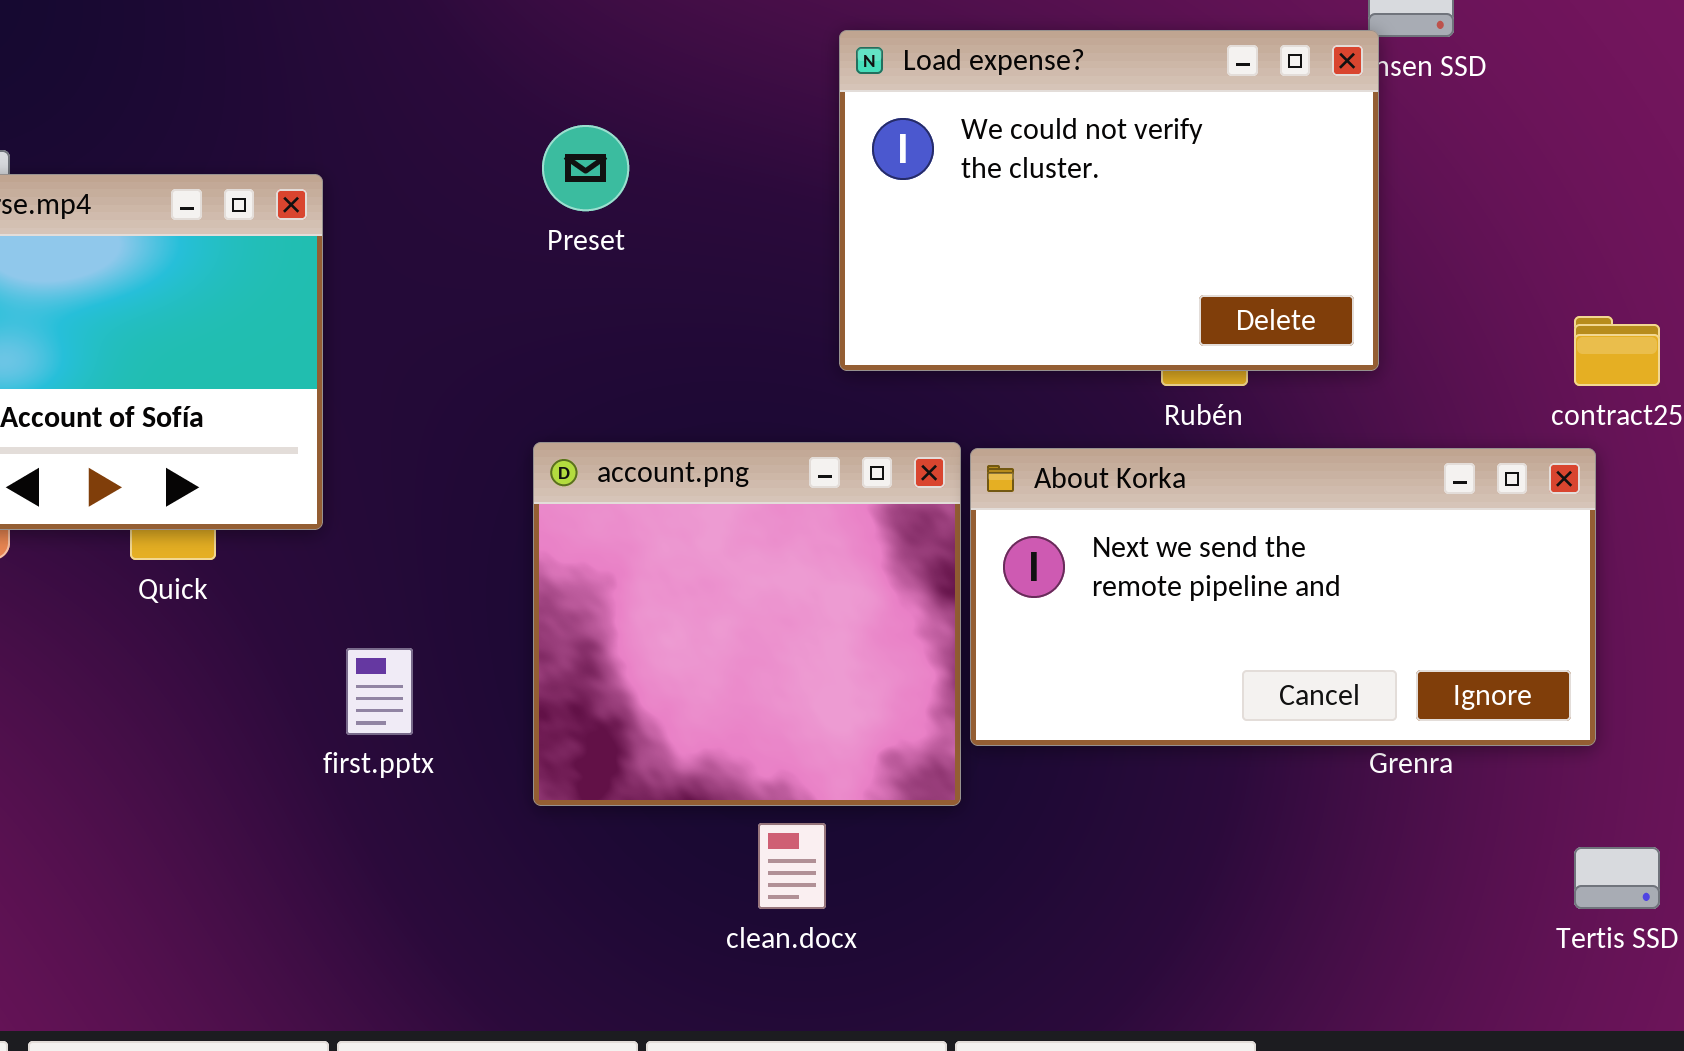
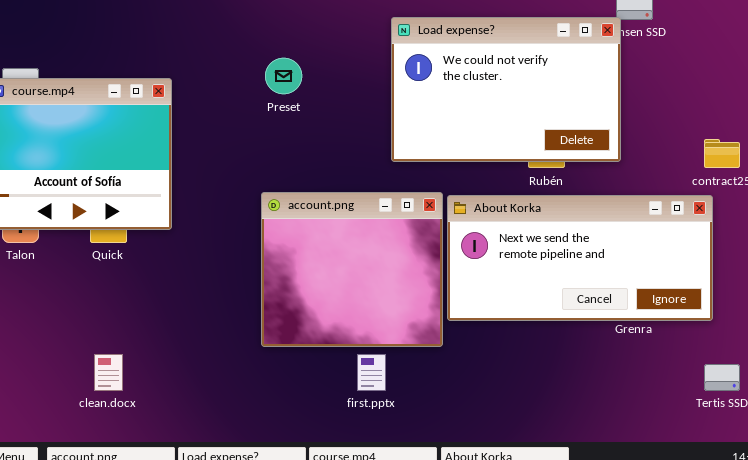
first.pptx: [346,648,413,735] -> [357,354,386,391], moved
clean.docx: [758,823,826,909] -> [94,354,123,391], moved

